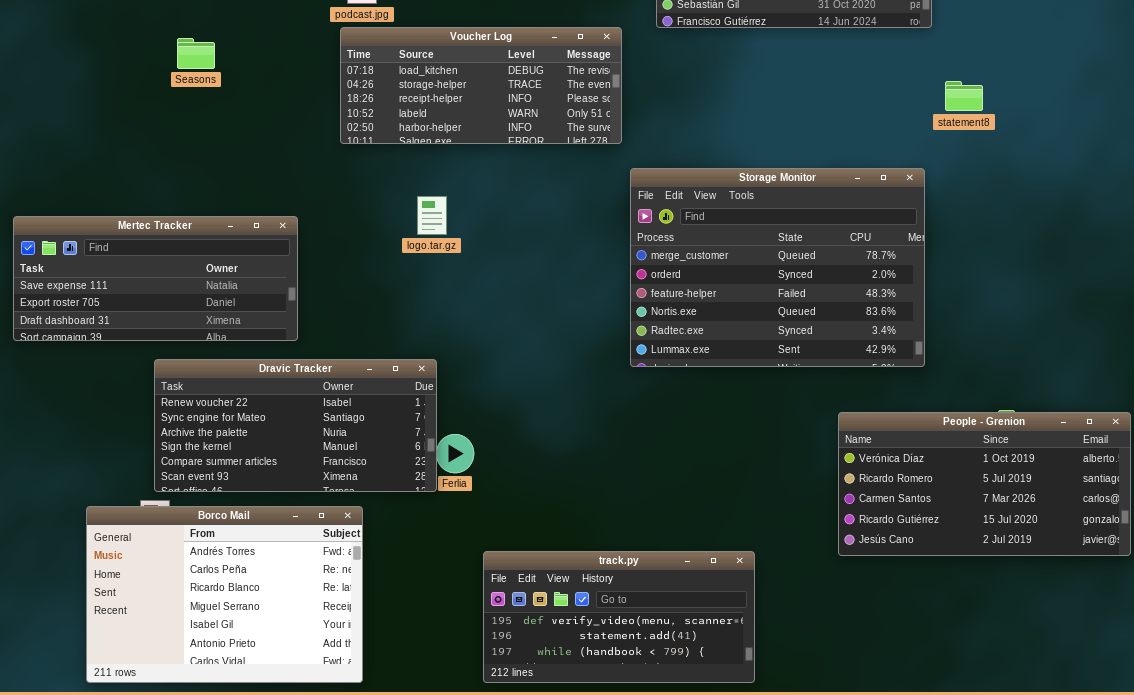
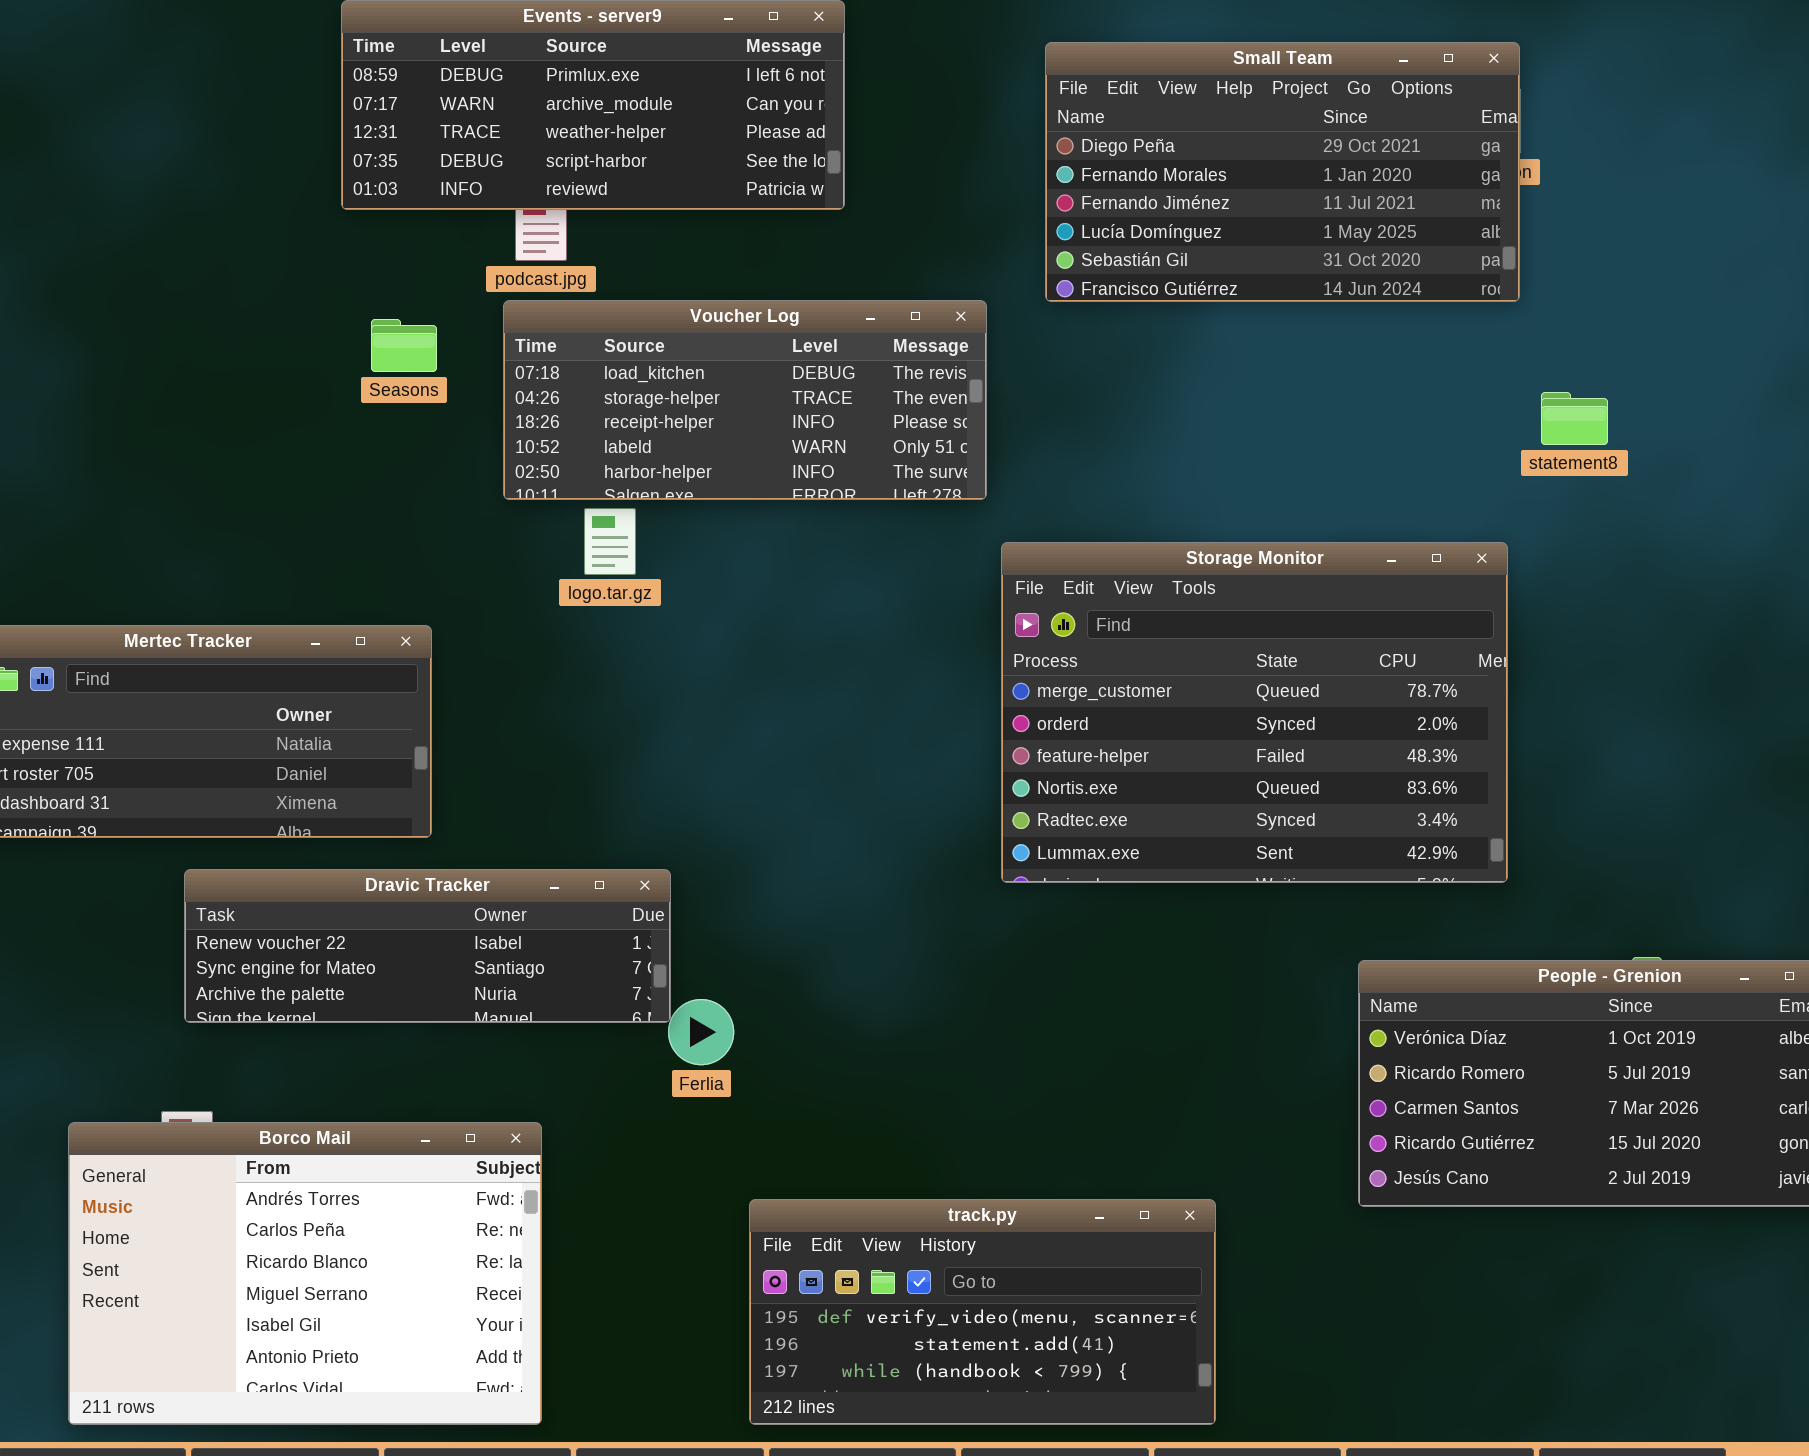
Seasons: [177,38,215,69] -> [371,319,437,372], moved
logo.tar.gz: [417,196,447,235] -> [584,508,636,575], moved
Dravic Tracker: [154,359,437,492] -> [184,869,671,1023], resized

